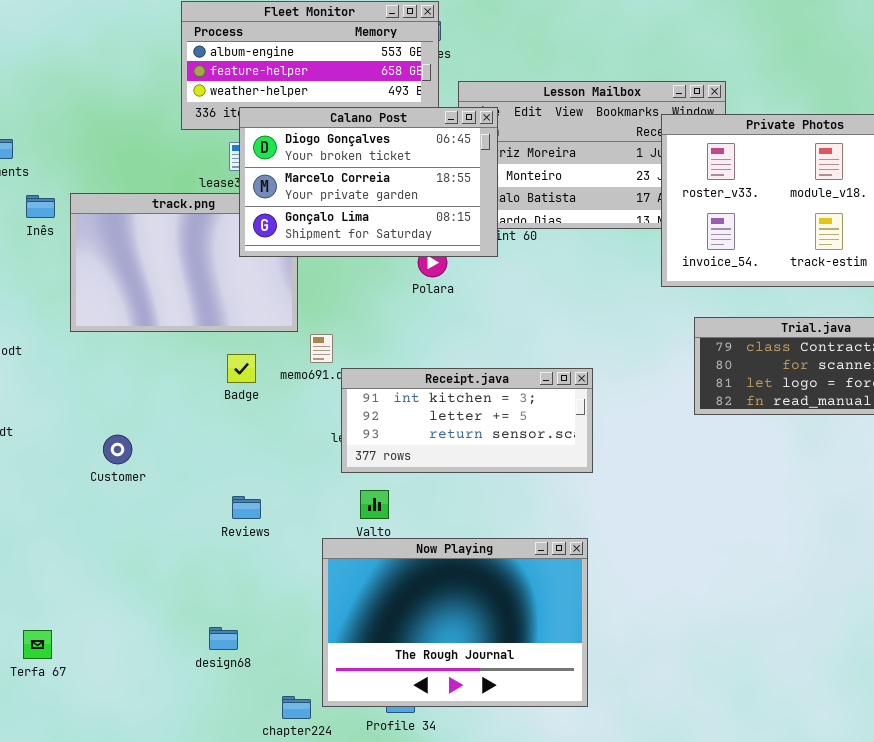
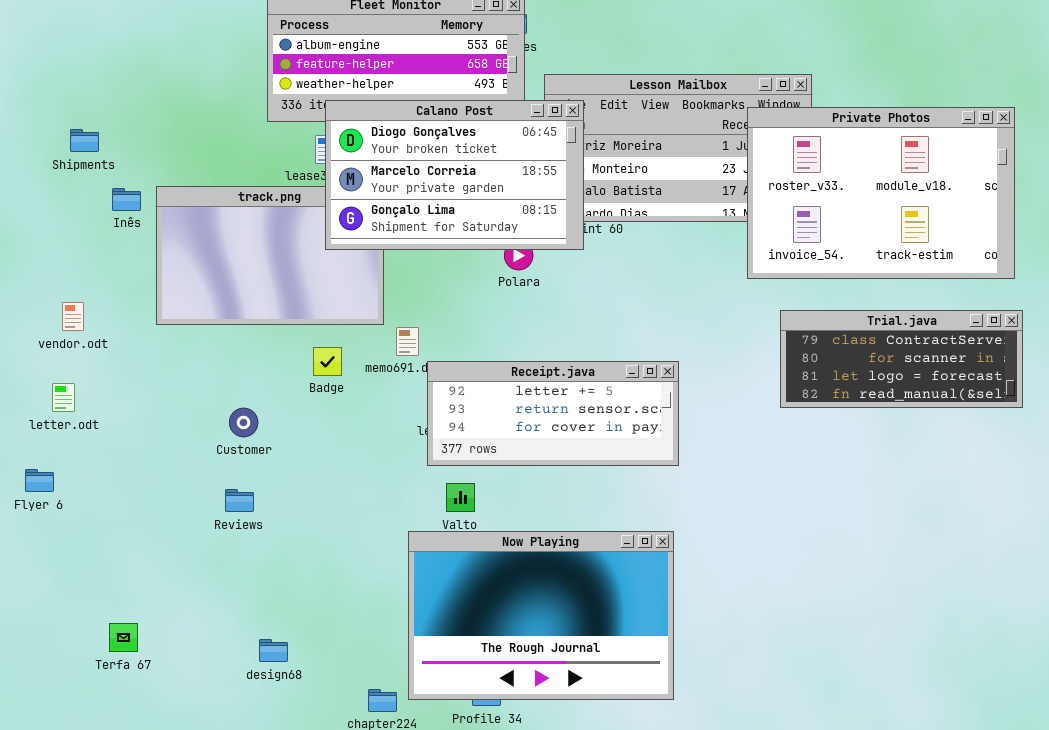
Receipt.java: [341,368,593,473] -> [427,361,679,466], scrolled down 1 row
Customer: [103,435,132,464] -> [229,408,258,437], moved
Reviews: [232,496,261,519] -> [225,489,254,512], moved
design68: [209,627,238,650] -> [259,639,288,662], moved

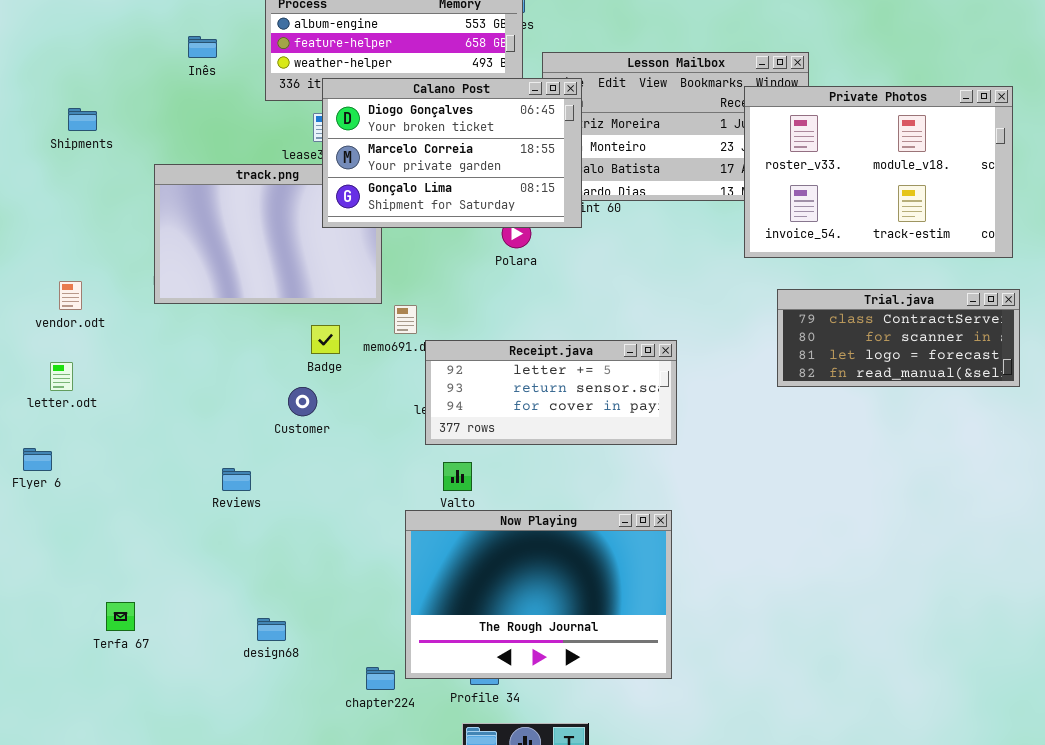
Inês: [112,188,141,211] -> [188,36,217,58], moved
Customer: [229,408,258,437] -> [288,387,317,416], moved

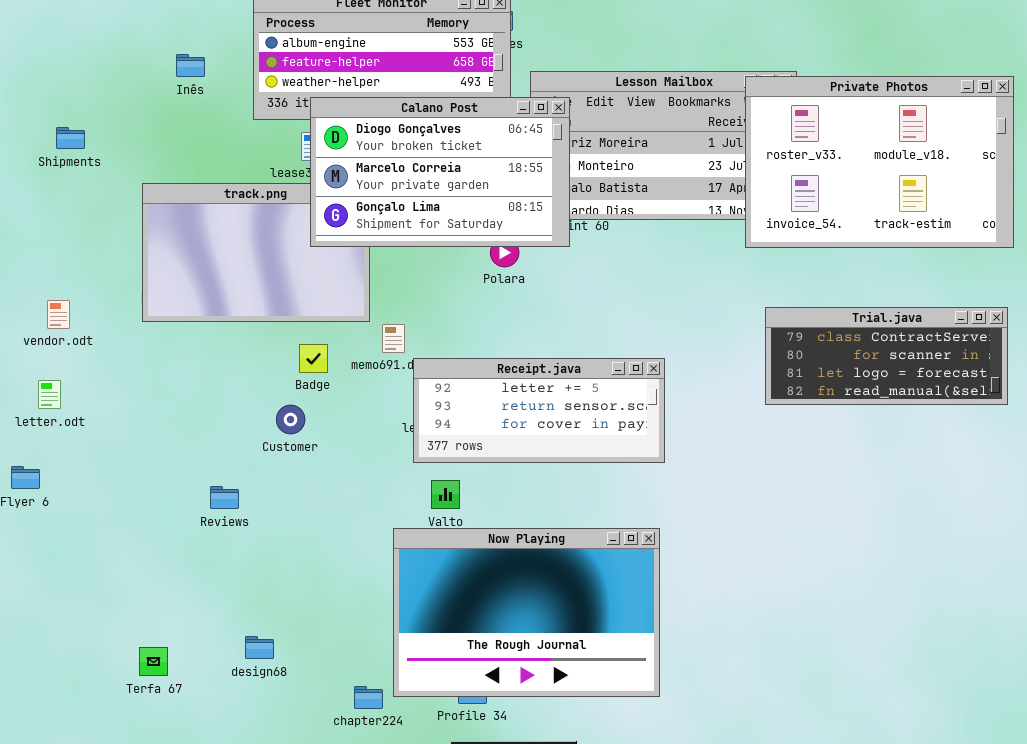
Private Photos: [744,86,1013,258] -> [745,76,1014,248], moved
Terfa 67: [106,602,135,631] -> [139,647,168,676], moved

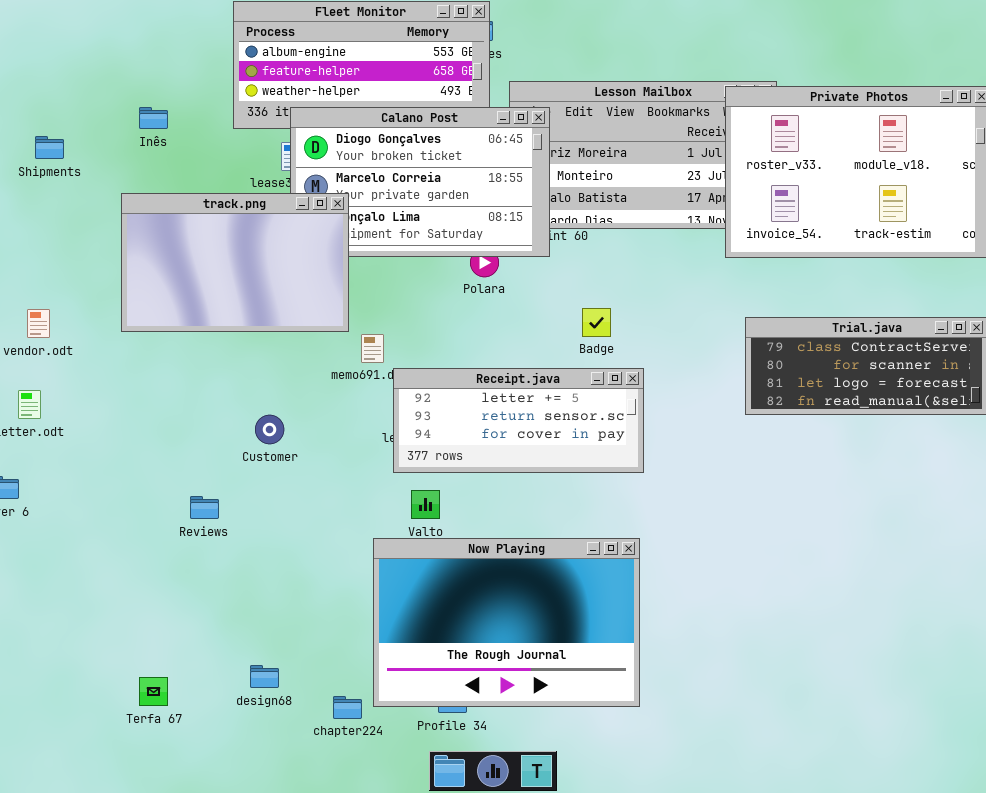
Inês: [176,54,205,77] -> [139,107,168,129], moved
track.png: [142,183,370,322] -> [121,193,349,332], raised
Badge: [299,344,328,373] -> [582,308,611,337], moved
design68: [245,636,274,659] -> [250,665,279,688], moved
Terfa 67: [139,647,168,676] -> [139,677,168,706], moved

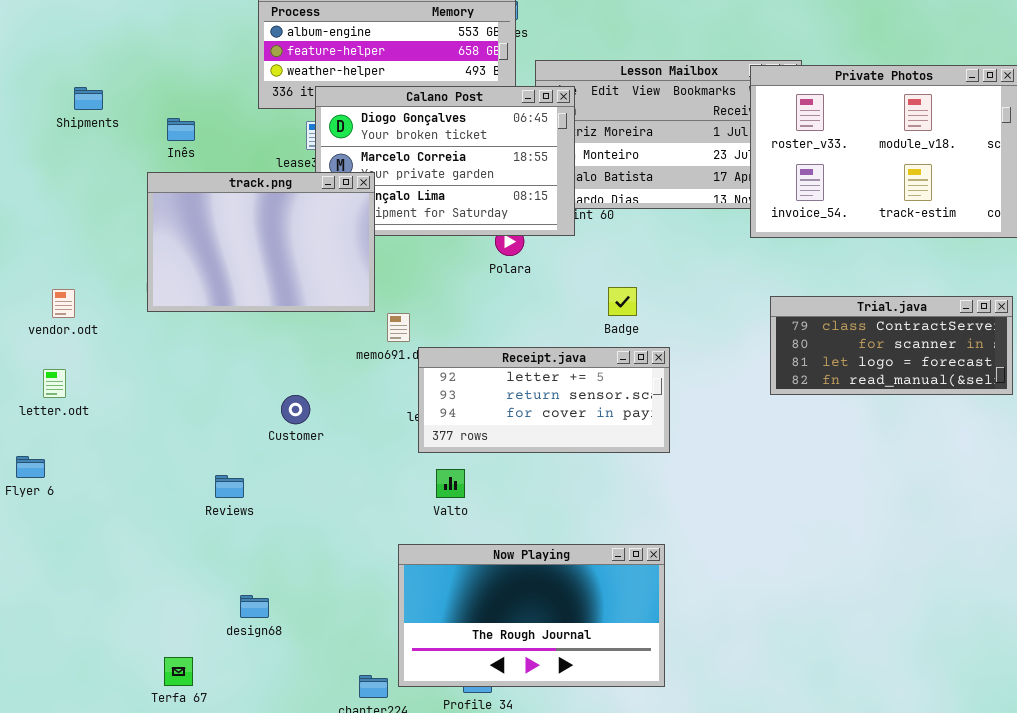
Inês: [139,107,168,129] -> [167,118,195,141], moved
Shipments: [35,136,64,159] -> [74,87,103,110], moved
Now Playing: [373,538,640,707] -> [398,544,665,687], resized
design68: [250,665,279,688] -> [240,595,269,618], moved

